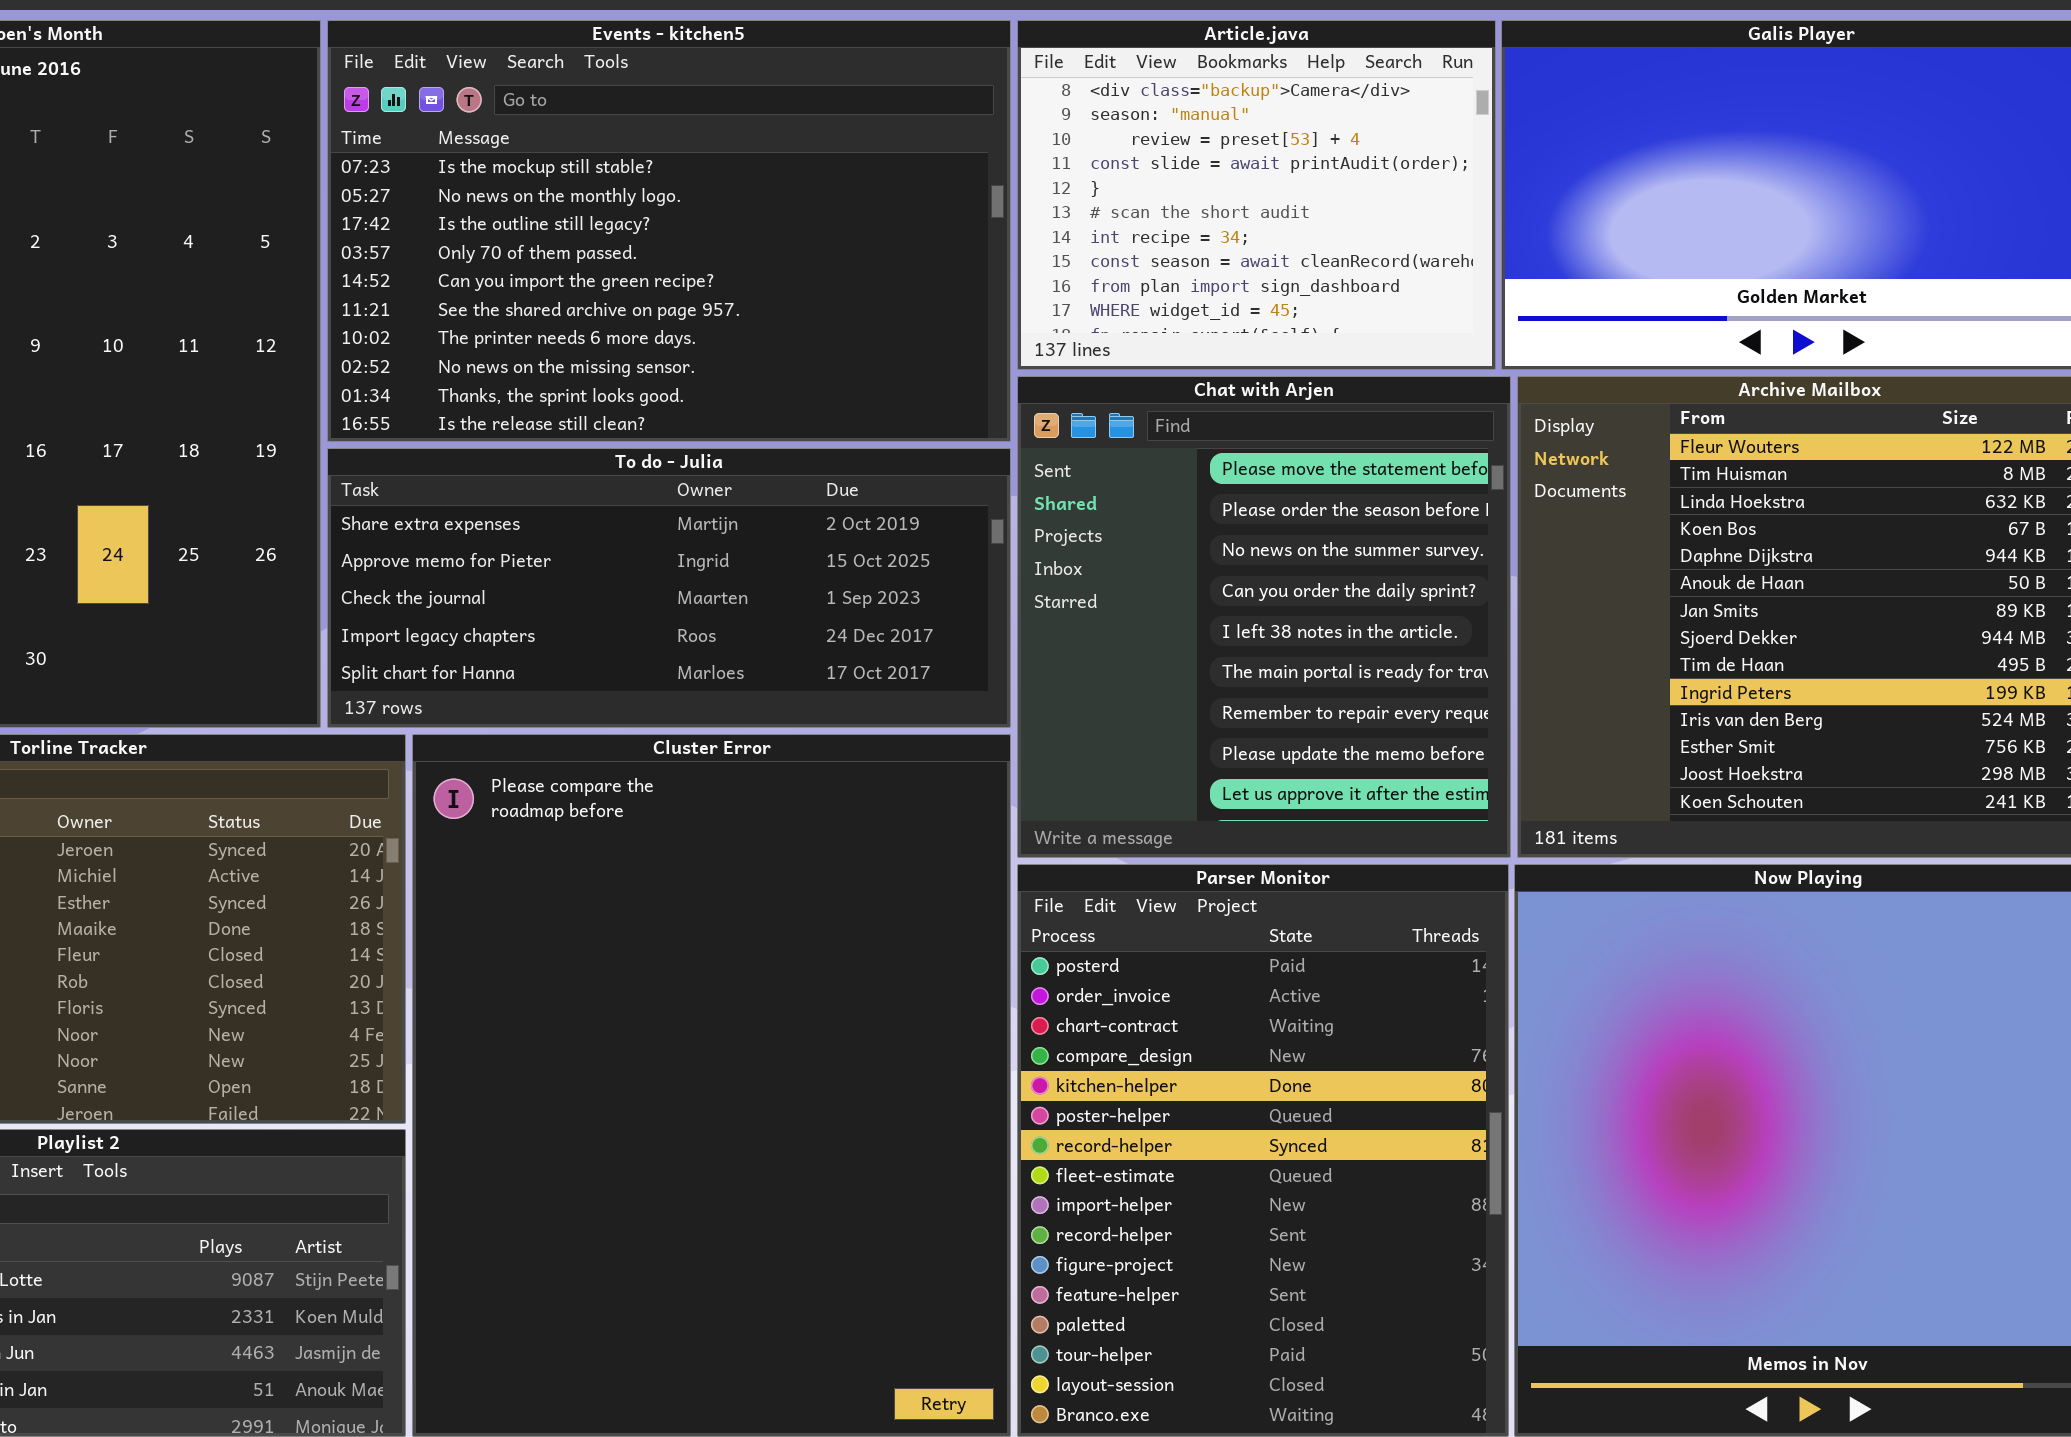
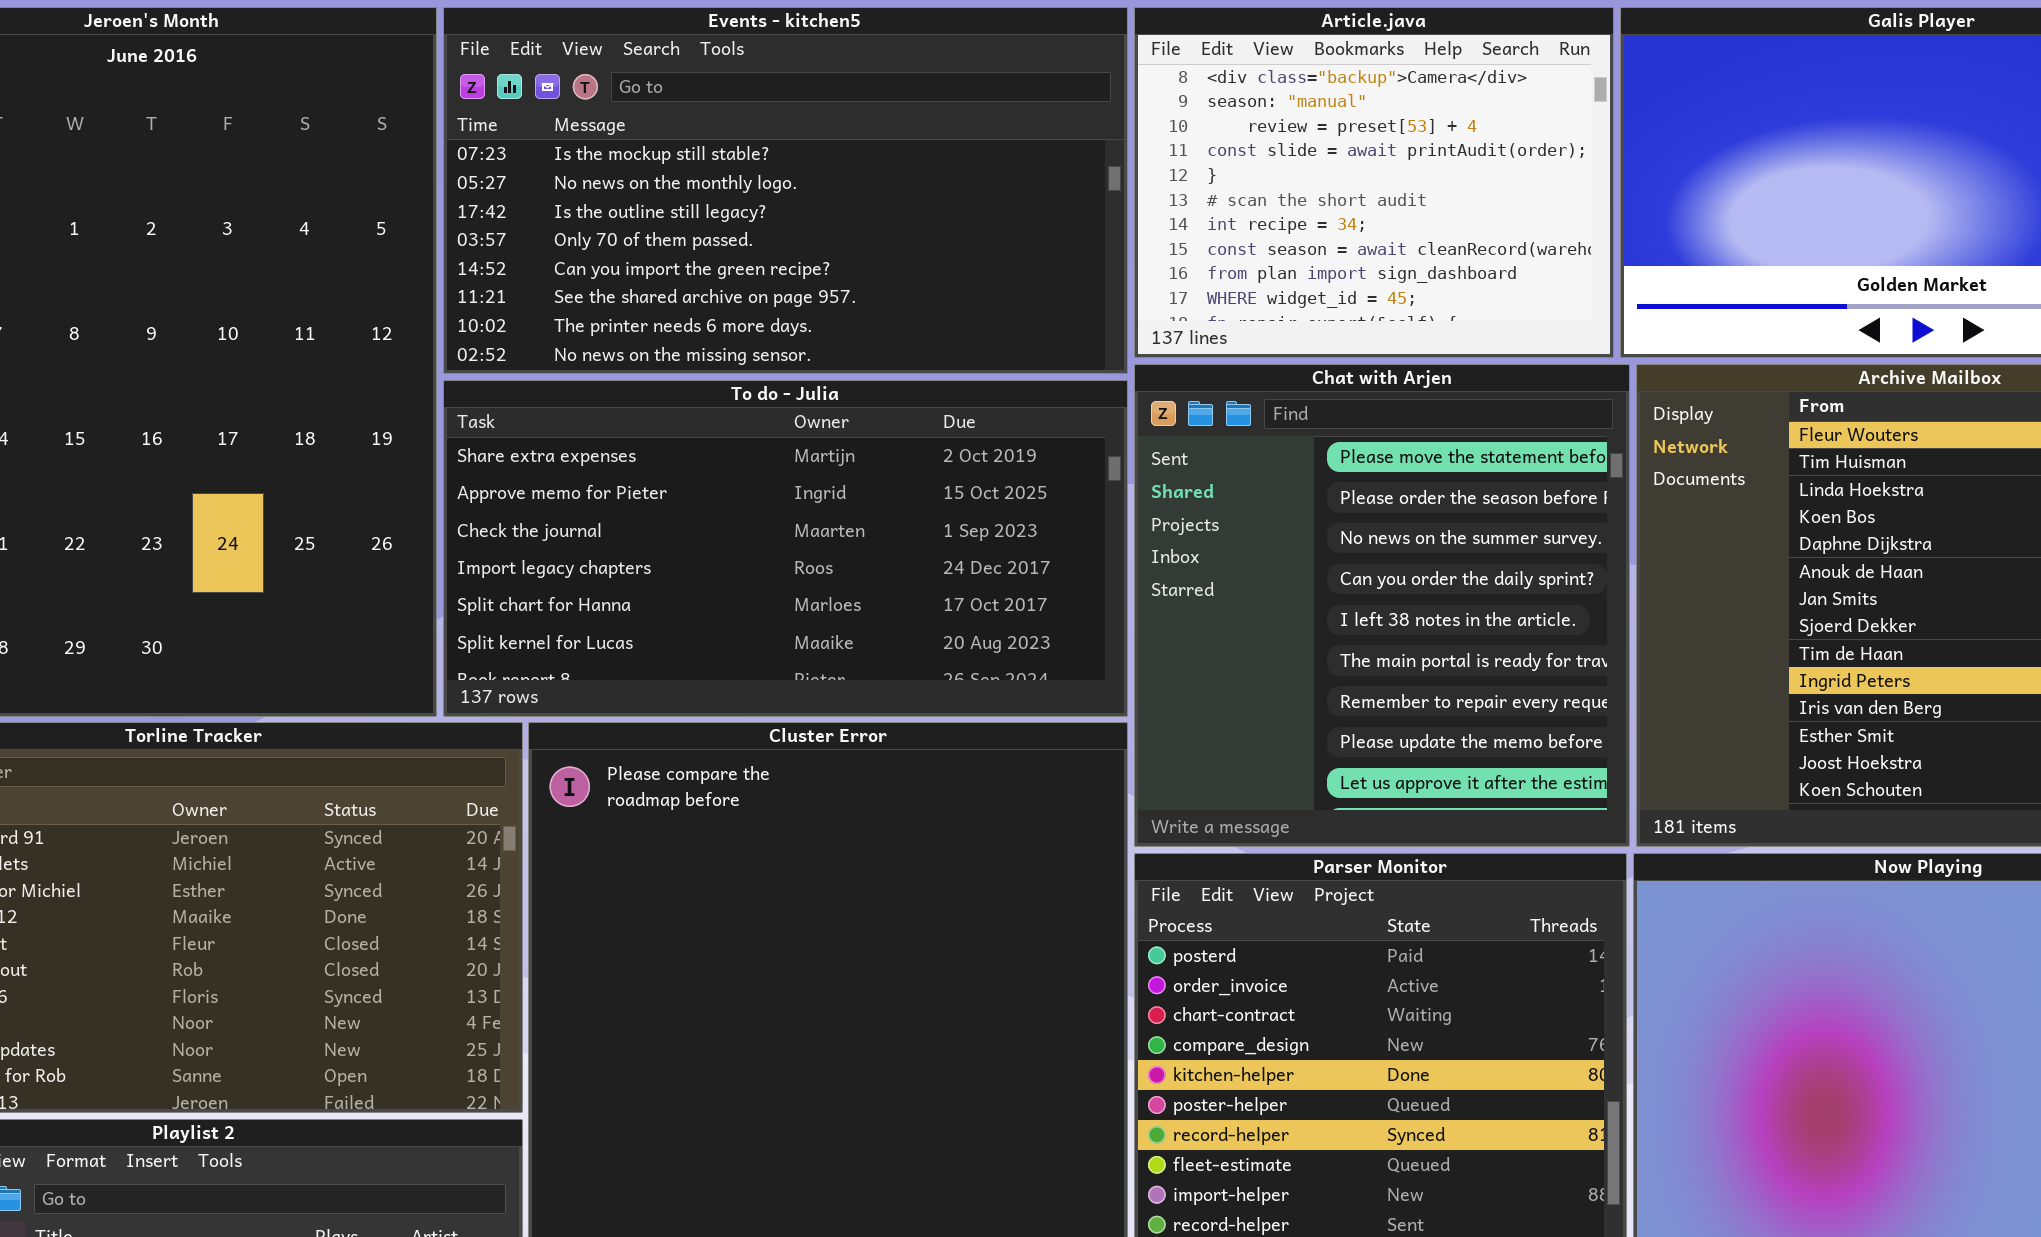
Events - kitchen5: [327,20,1011,442] -> [443,7,1128,374], resized
To do - Julia: [327,448,1011,728] -> [443,380,1128,717], resized

